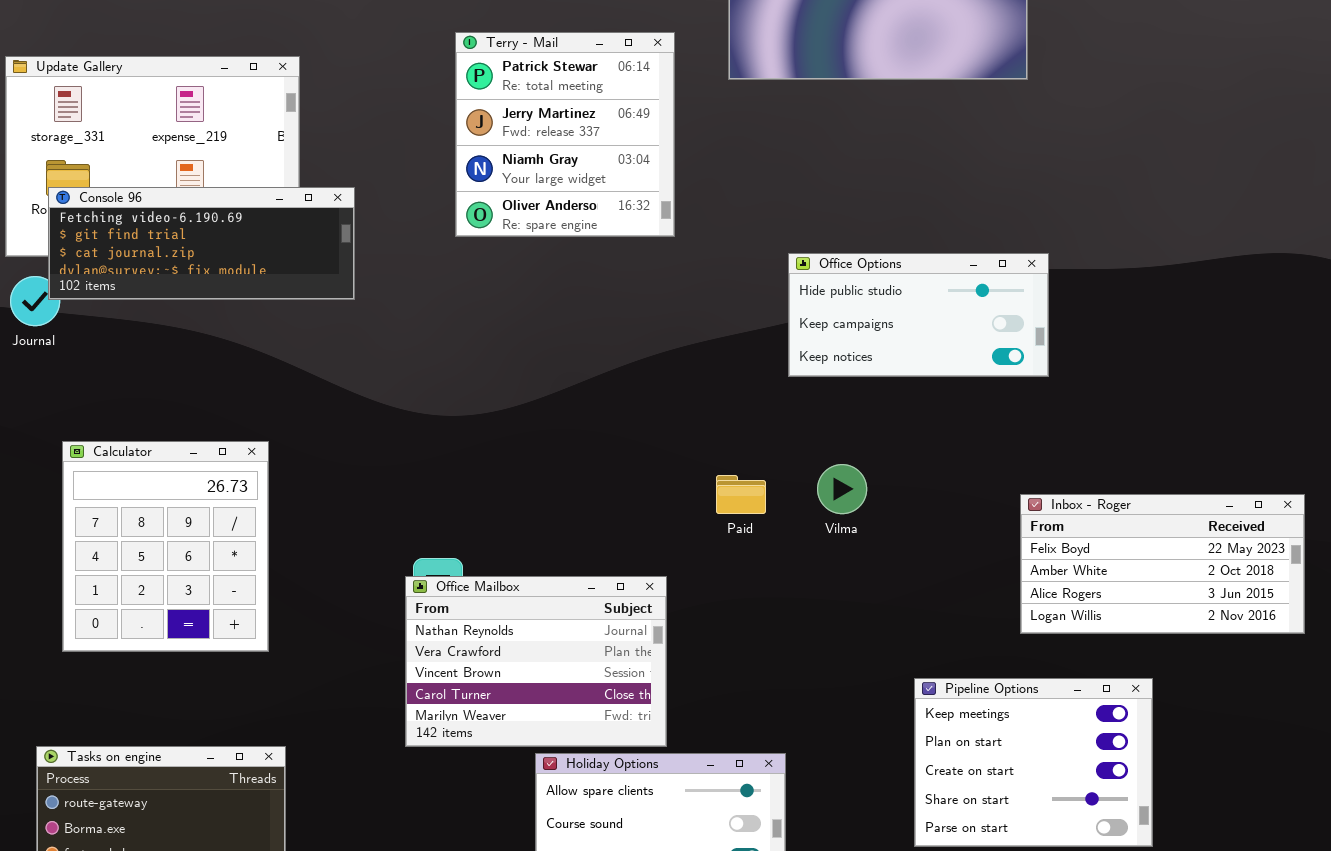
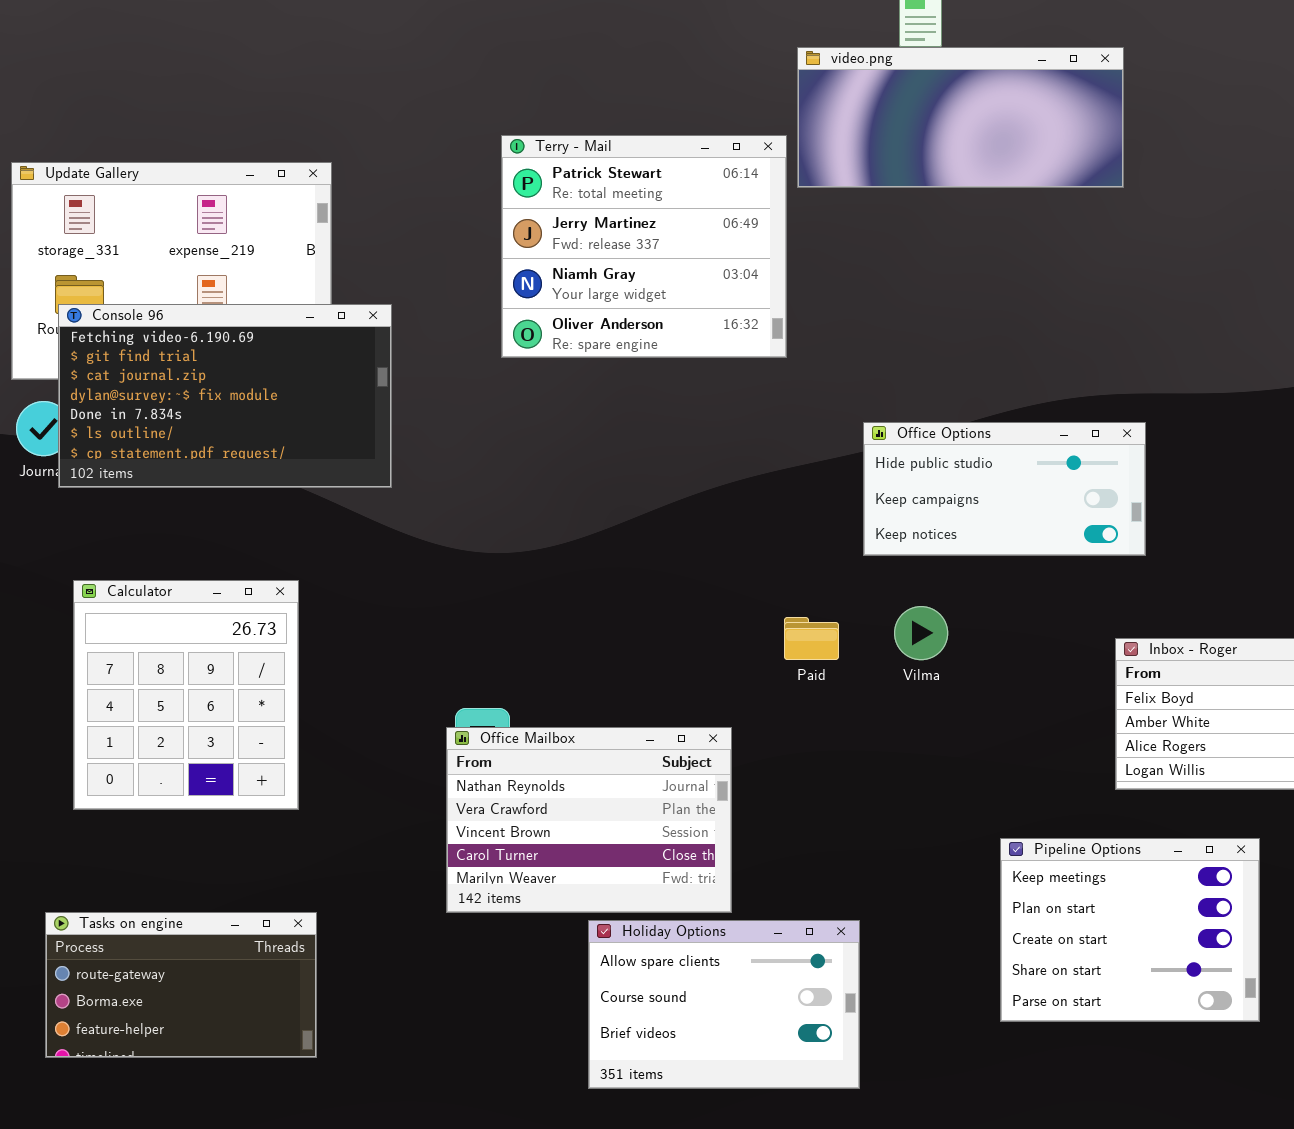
Terry - Mail: [455,32,675,237] -> [501,135,787,358], resized
Console 96: [48,187,355,300] -> [58,304,392,488], resized
Office Options: [788,253,1049,377] -> [863,422,1146,556], moved

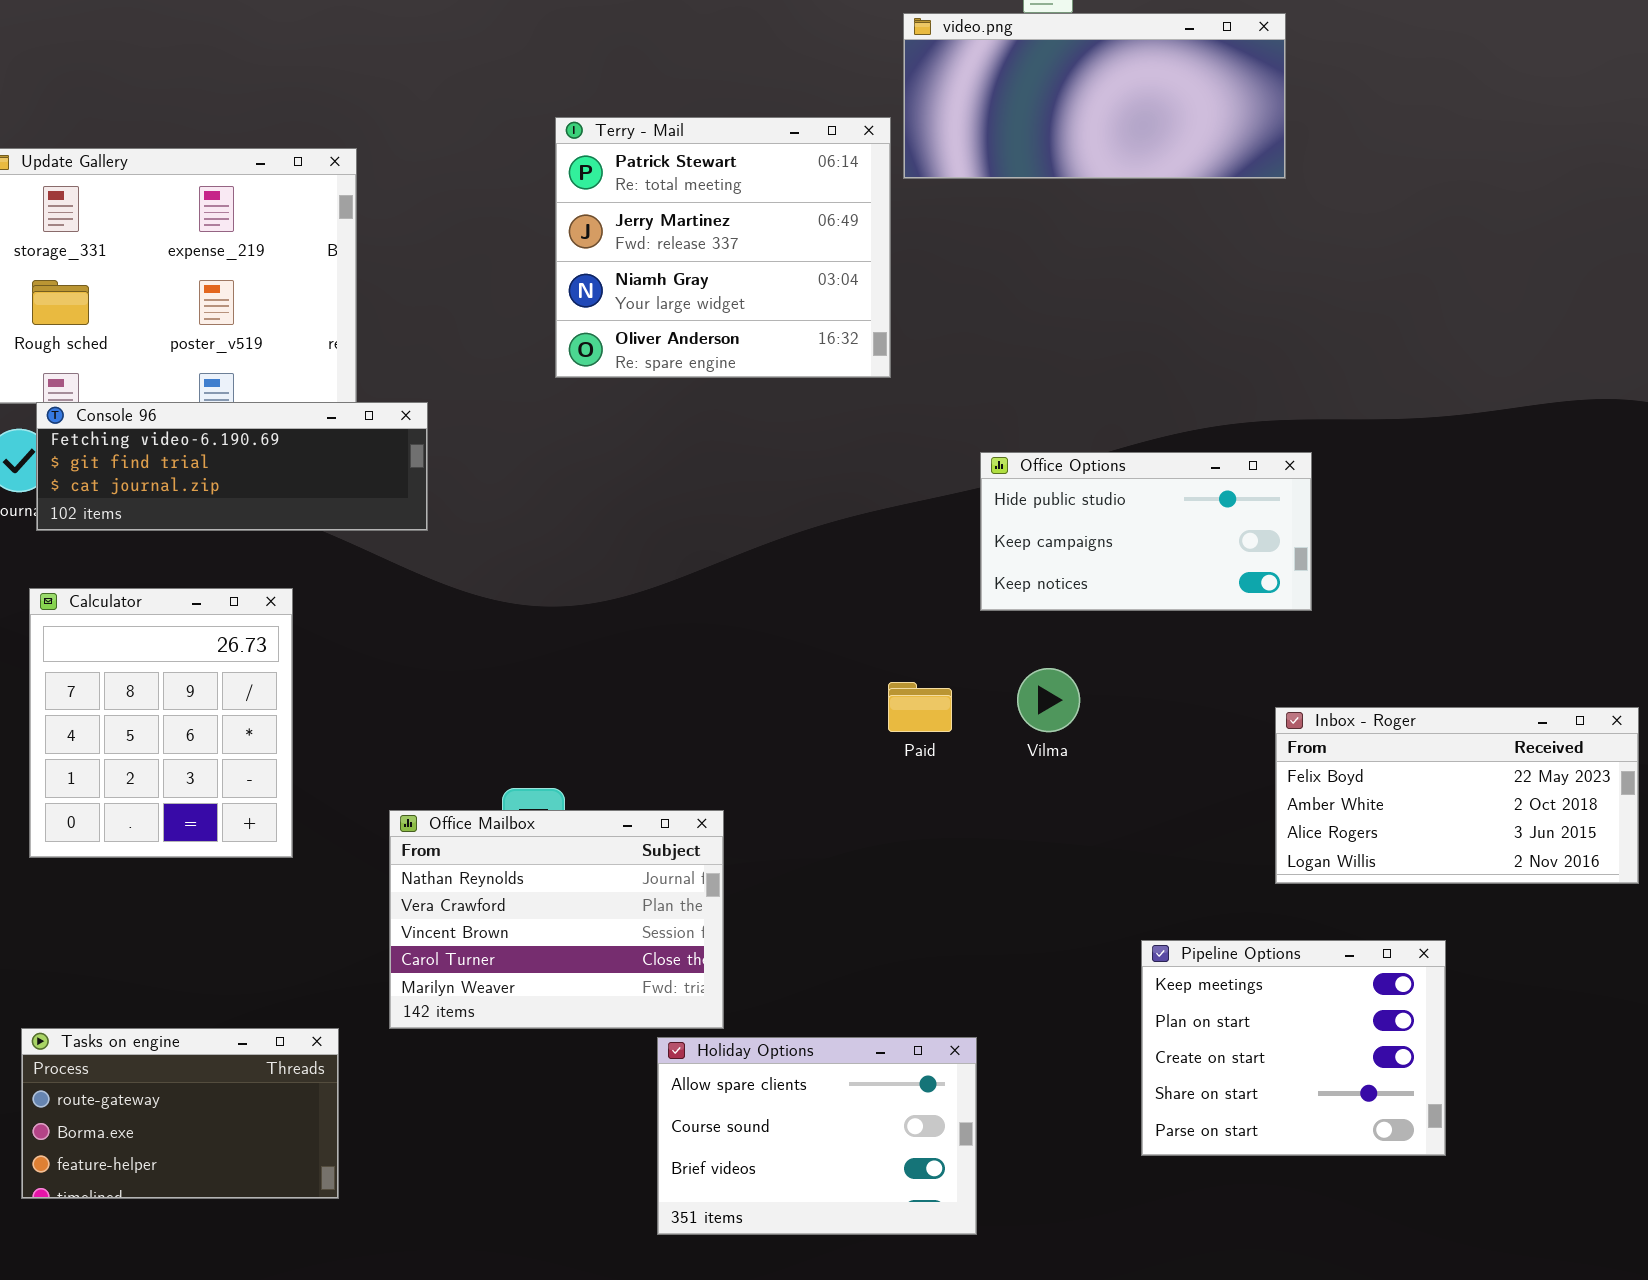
Console 96: [58,304,392,488] -> [36,402,428,531], resized
Calculator: [73,580,299,810] -> [29,588,293,858], moved
Office Mailbox: [446,727,732,913] -> [389,810,724,1029], moved

